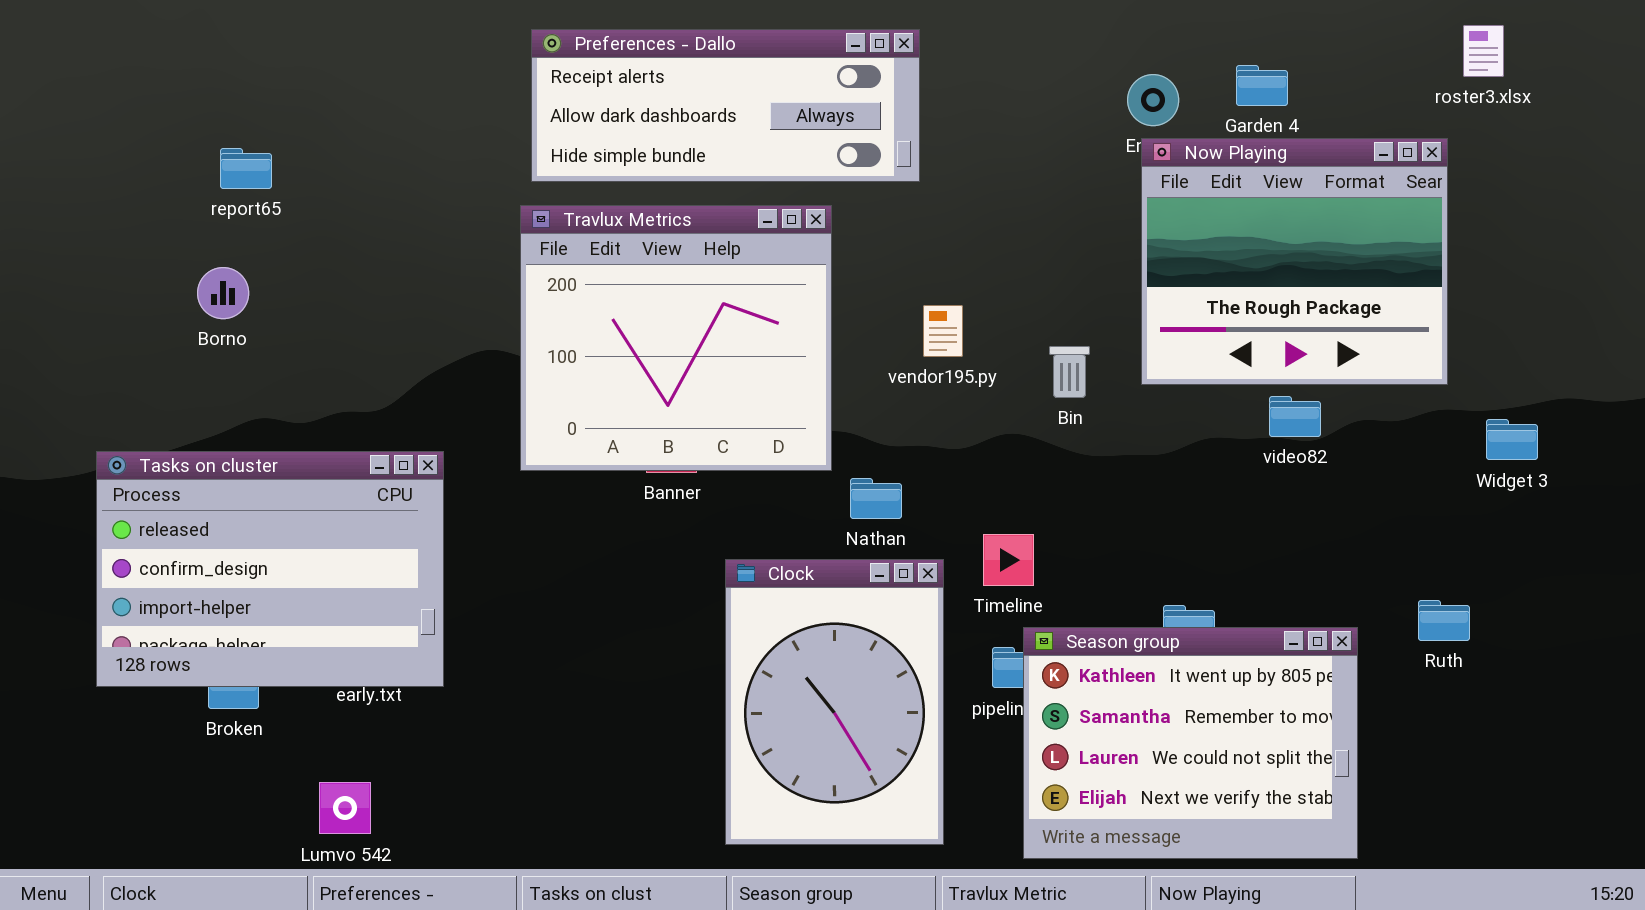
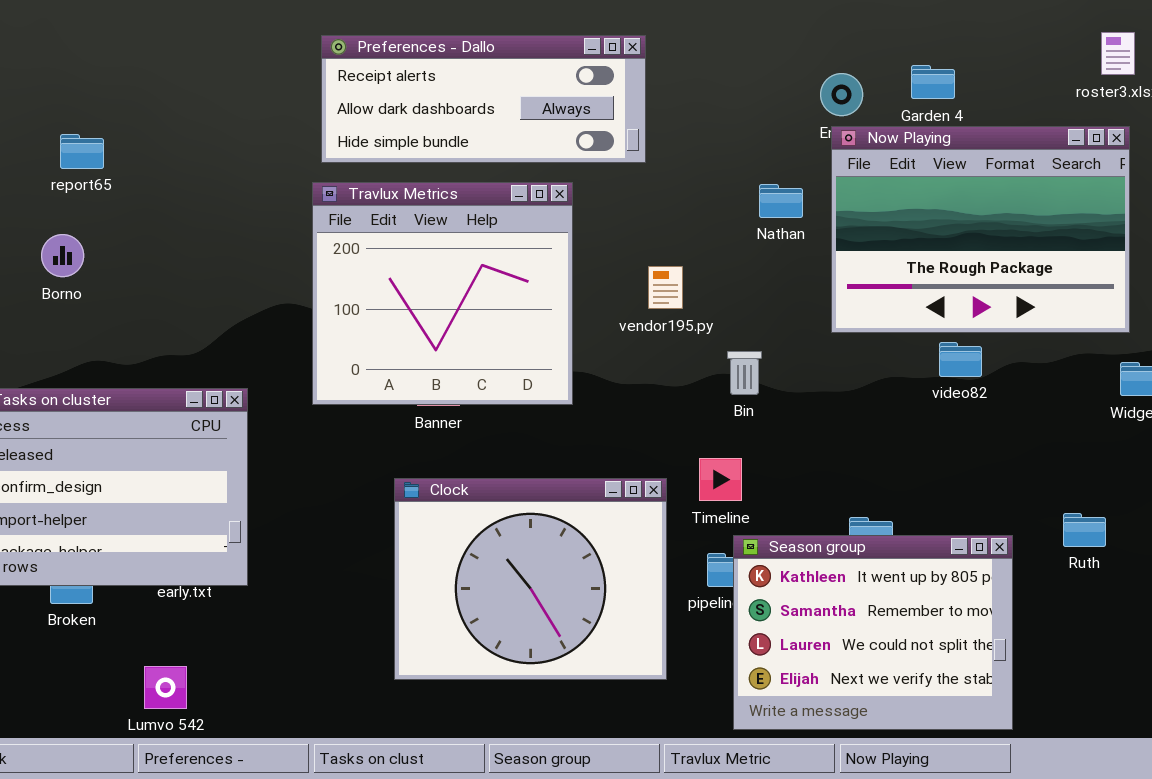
Now Playing: [1141,138,1448,385] -> [831,126,1130,333], resized
Bin: [1049,346,1090,398] -> [727,351,762,395], moved
Nathan: [850,478,902,519] -> [759,184,803,218], moved
Clock: [725,559,944,845] -> [394,478,667,680], resized

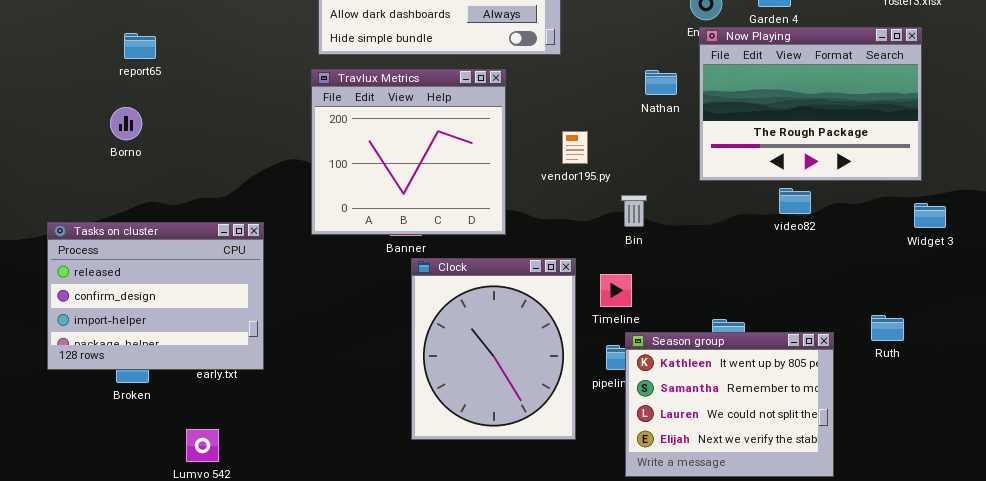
Clock: [394,478,667,680] -> [411,258,576,440], resized

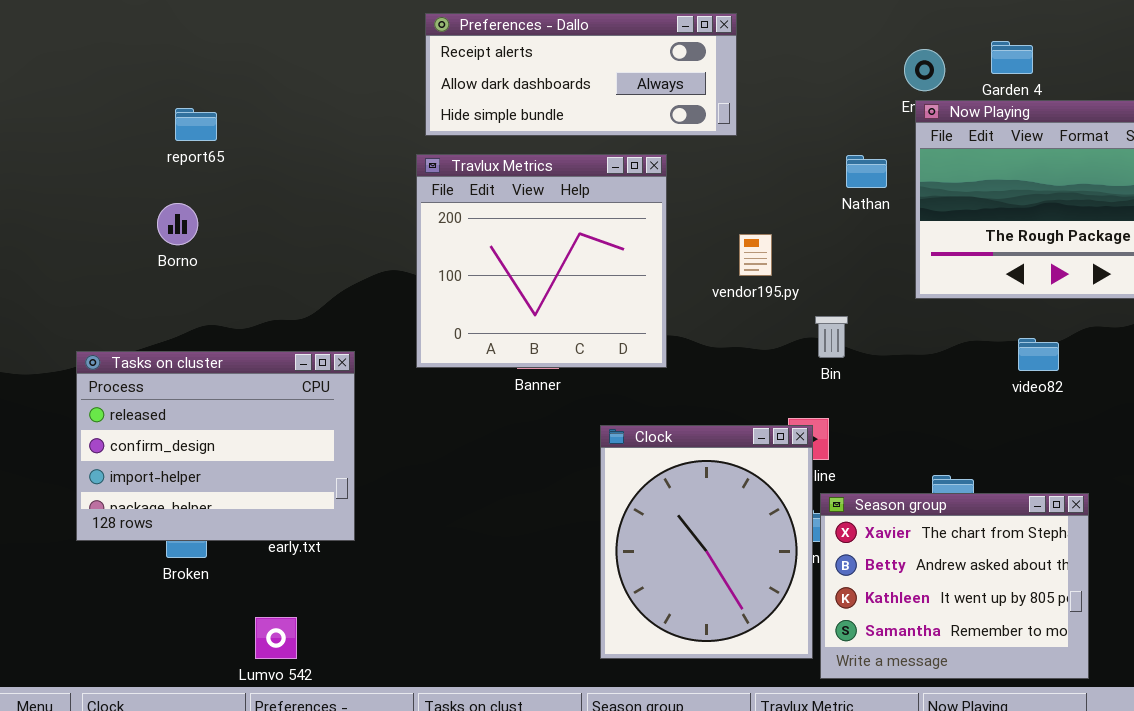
video82: [779,188,811,214] -> [1018,338,1059,371], moved
Clock: [411,258,576,440] -> [600,425,813,659], moved
Season group: [625,332,834,477] -> [820,493,1089,679], scrolled up 2 rows

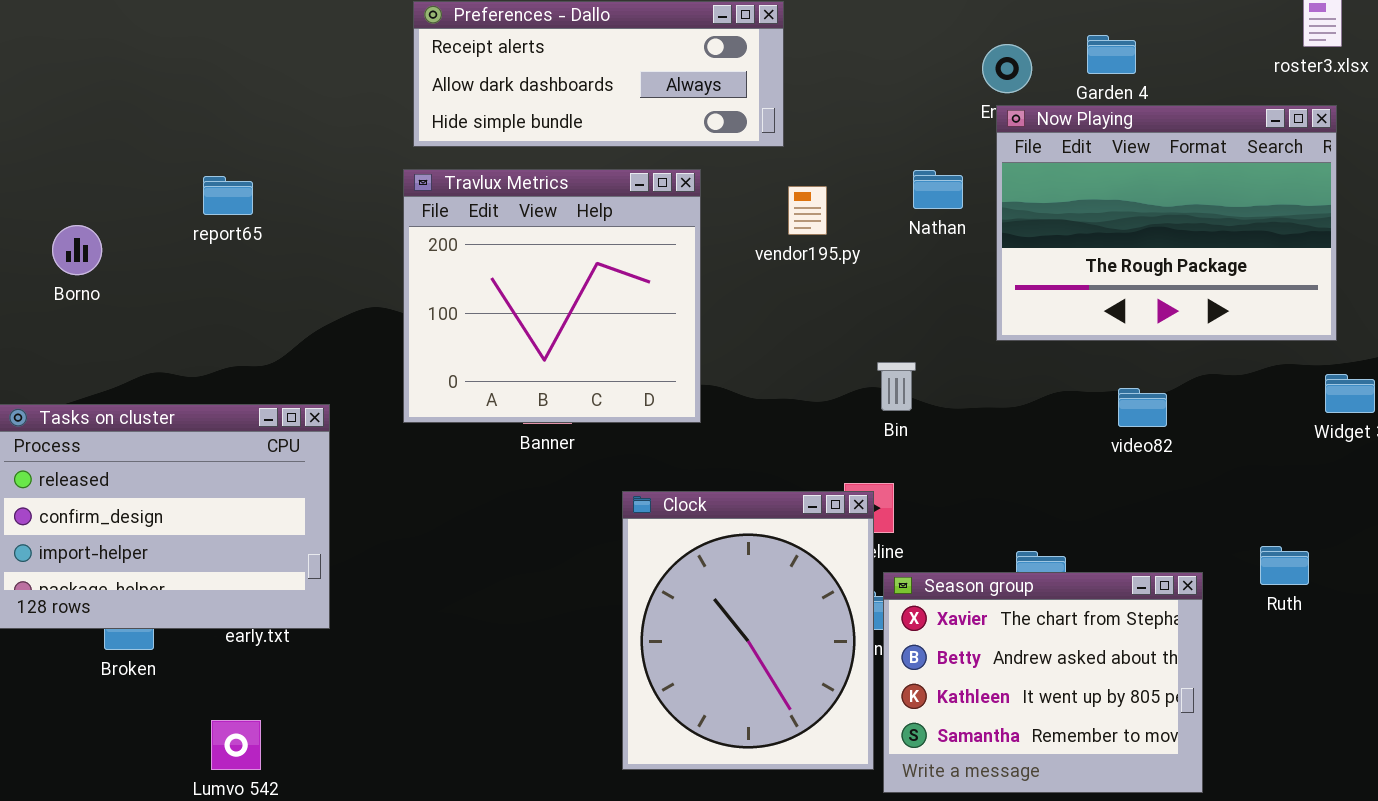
report65: [175,108,217,141] -> [203,176,253,215], moved
Borno: [157,203,198,245] -> [52,225,102,275], moved
vendor195.py: [739,234,772,276] -> [788,186,827,235], moved

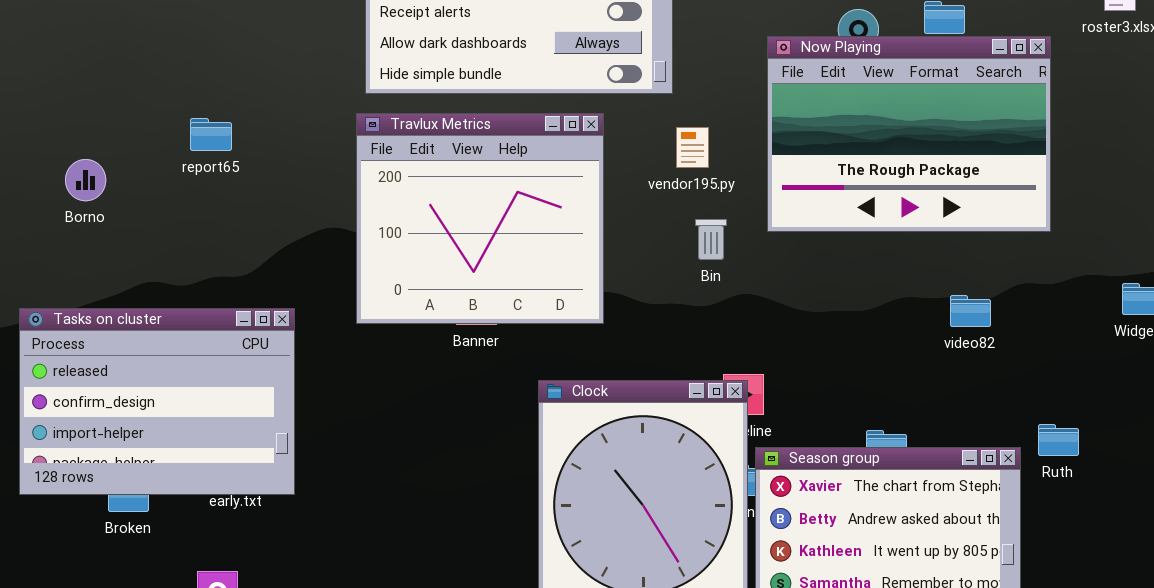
Now Playing: [996,105,1337,341] -> [767,36,1051,232], moved
Bin: [877,362,916,411] -> [695,219,727,260], moved
Ruth: [1260,546,1309,585] -> [1038,424,1079,456], moved

